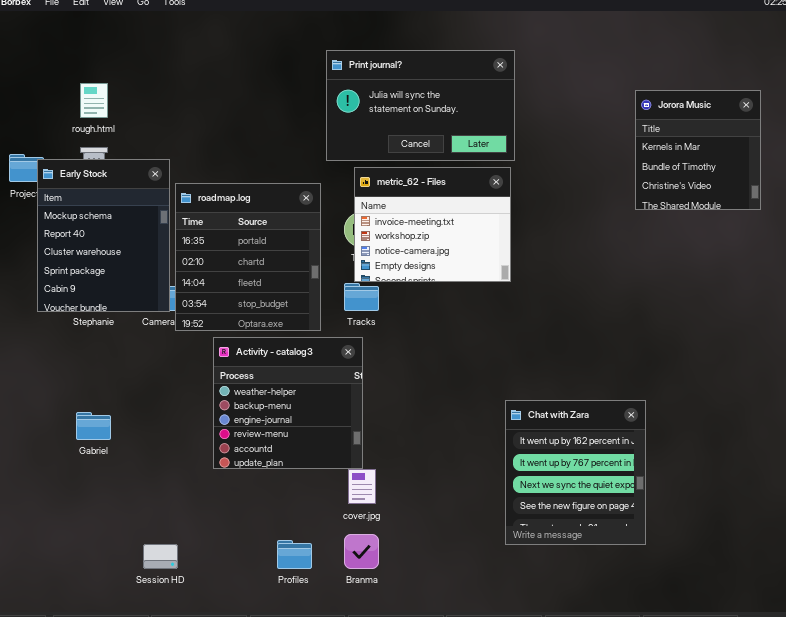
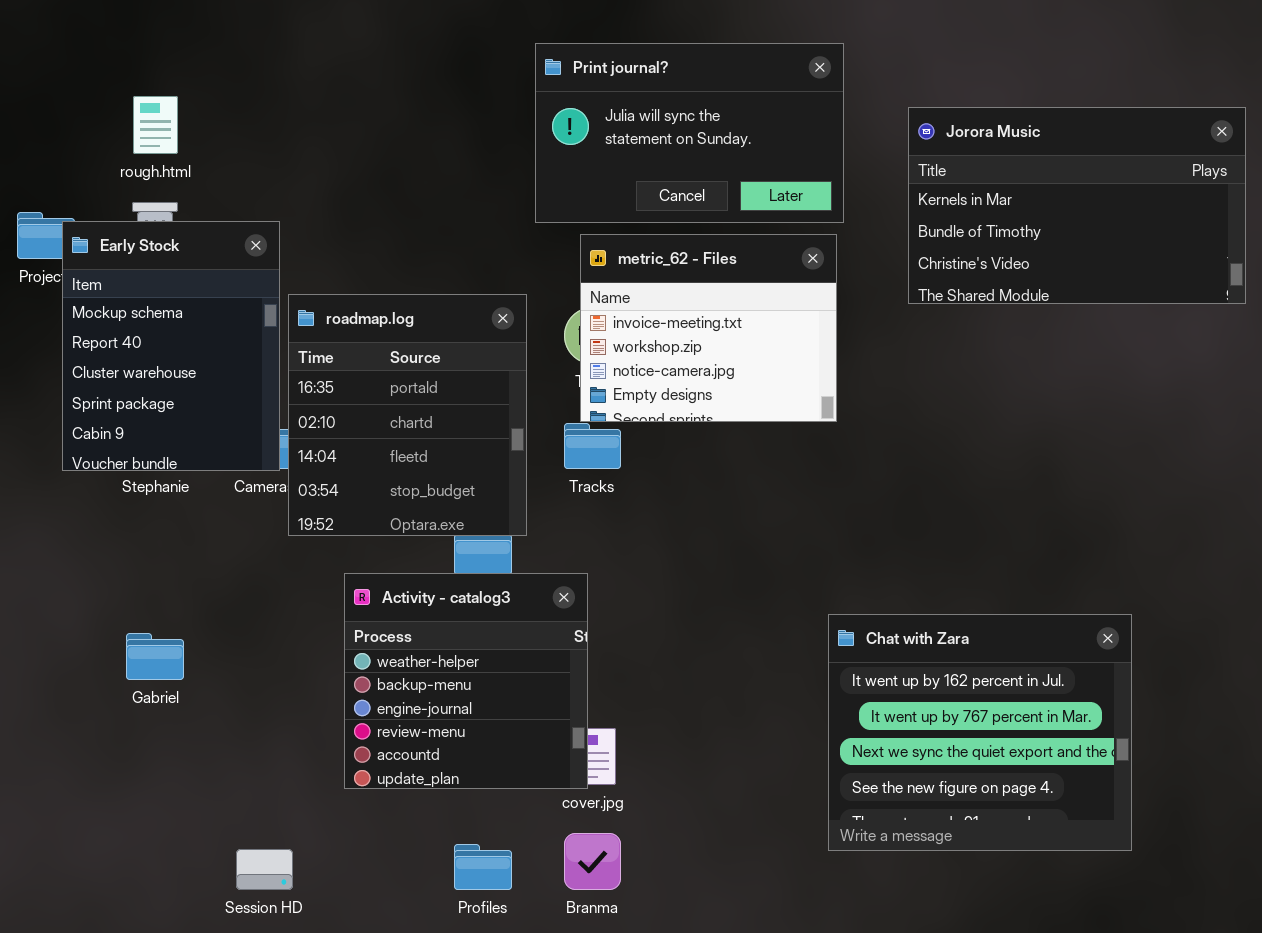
Jorora Music: [635,90,761,210] -> [908,107,1246,304], resized
roadmap.log: [175,183,321,331] -> [288,294,527,536], moved
Activity - catalog3: [213,337,363,469] -> [344,573,588,789], moved
Chat with Zara: [505,400,646,545] -> [828,614,1132,851], resized

